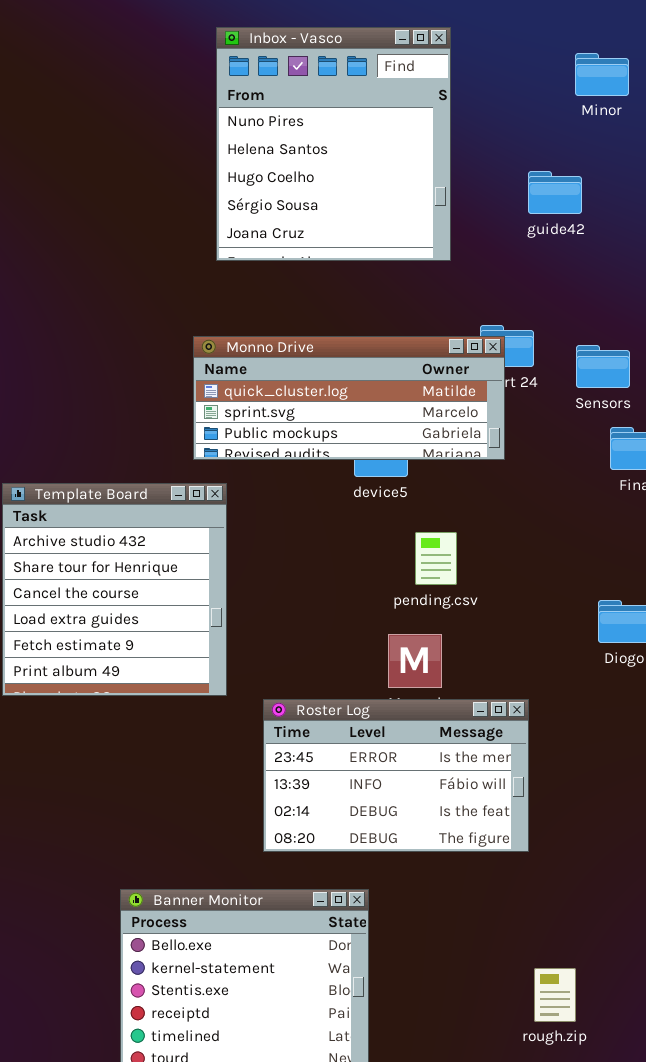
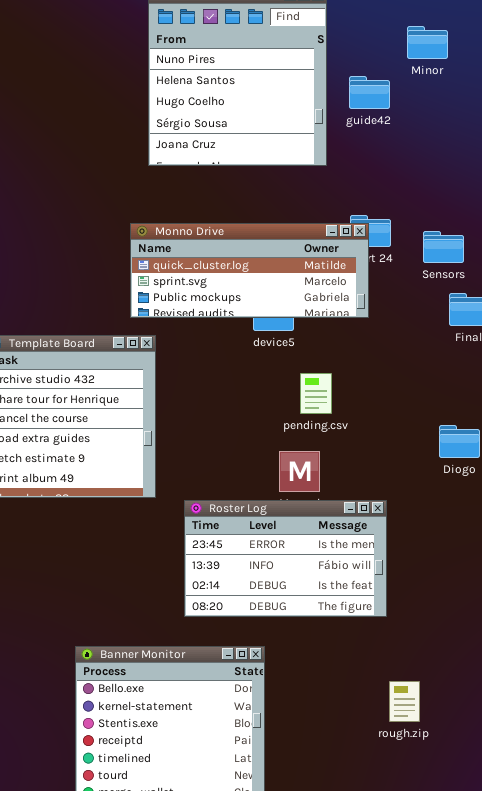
Minor: [575,53,629,96] -> [407,26,448,59], moved
guide42: [528,171,582,214] -> [349,76,390,109], moved
rough.zip: [534,968,576,1022] -> [389,681,420,722], moved

